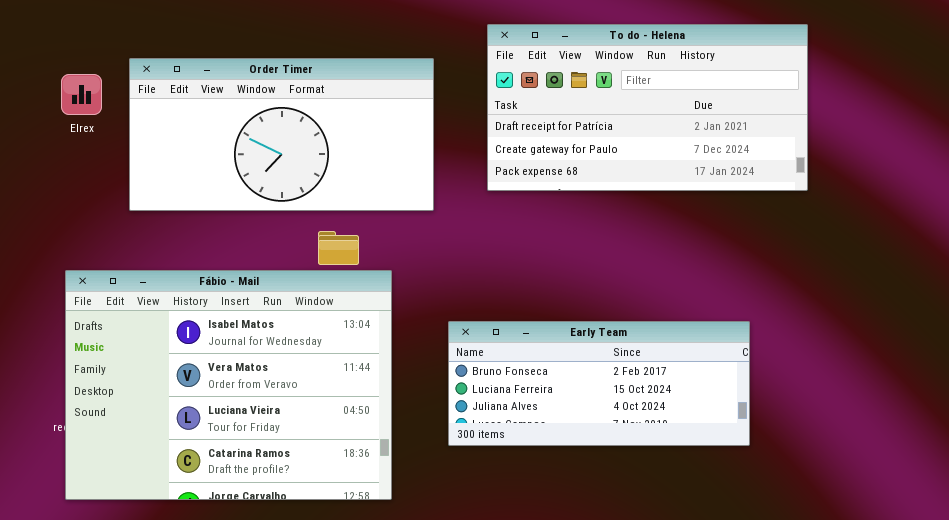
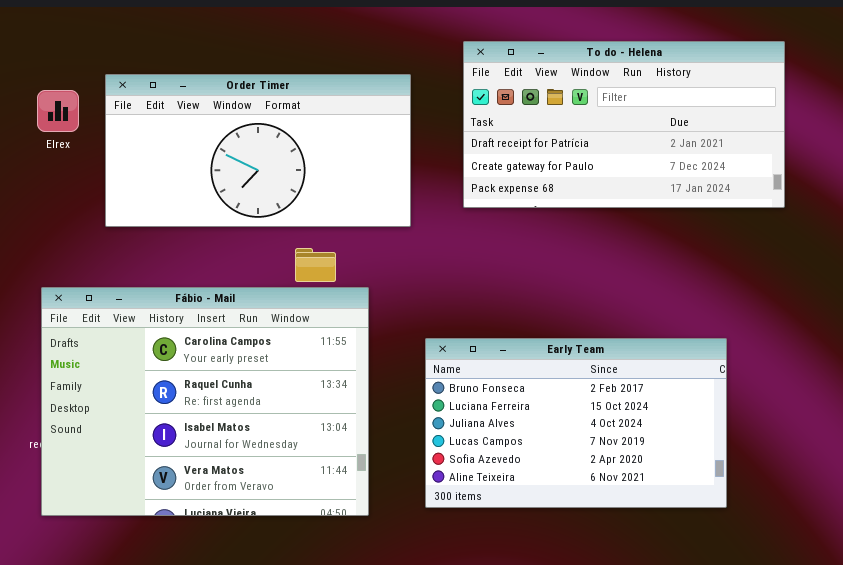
Fábio - Mail: [65,270,392,500] -> [41,287,369,516], scrolled up 2 rows
Early Team: [448,321,750,446] -> [425,338,727,508], resized

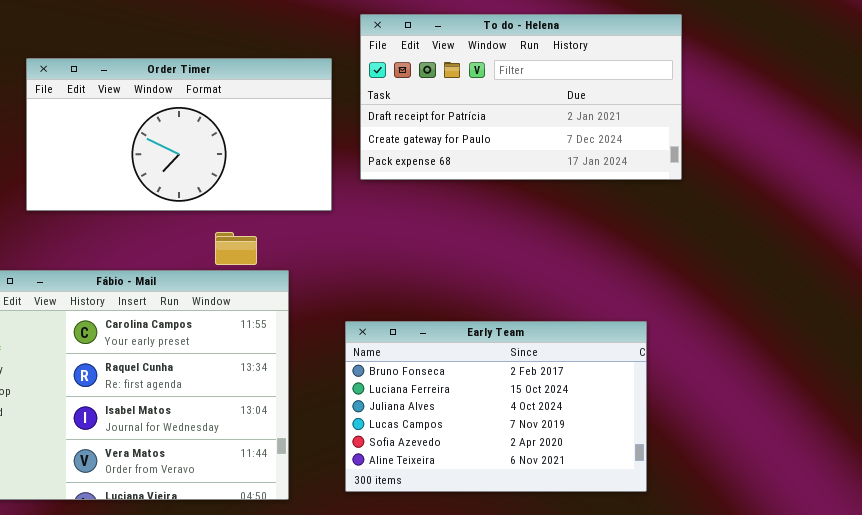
To do - Helena: [463,41,785,208] -> [360,14,682,180], moved

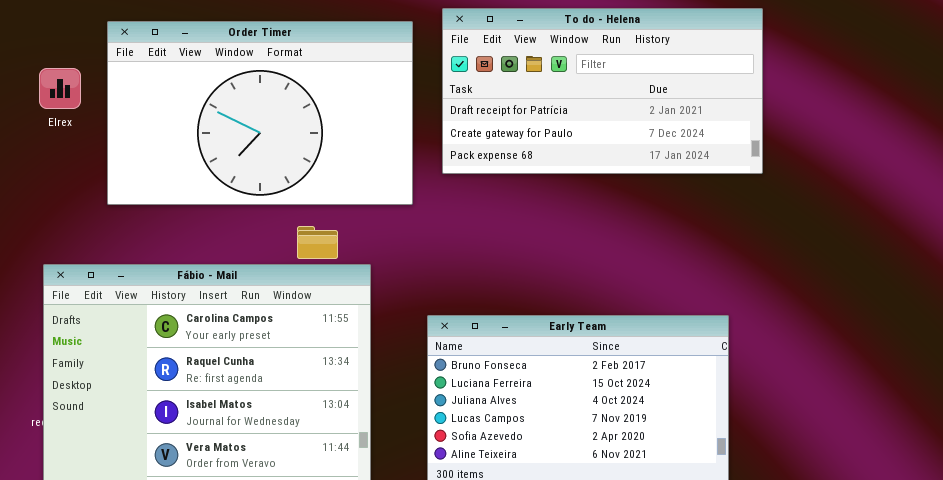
Order Timer: [26,58,332,211] -> [107,21,413,205], resized

